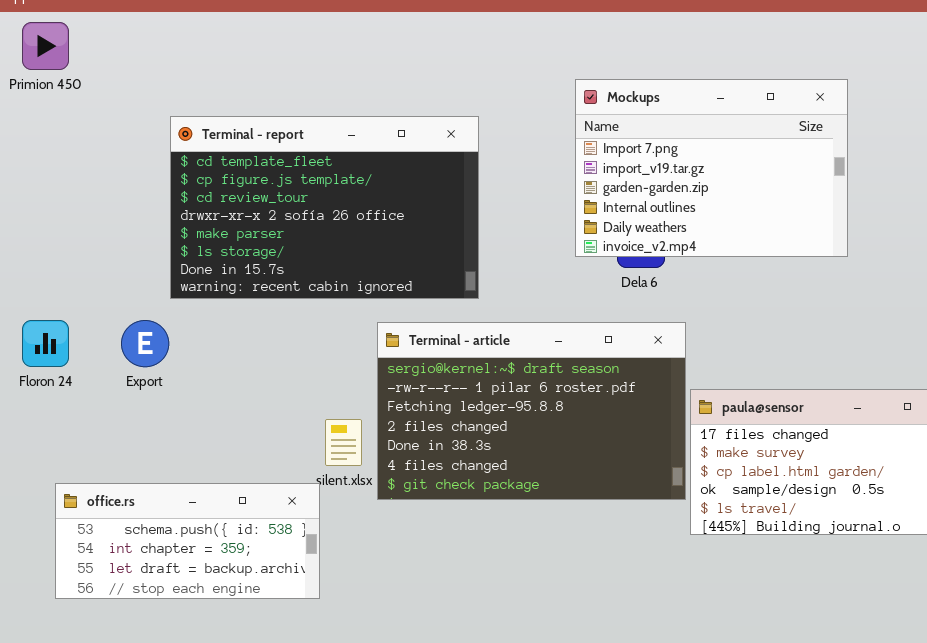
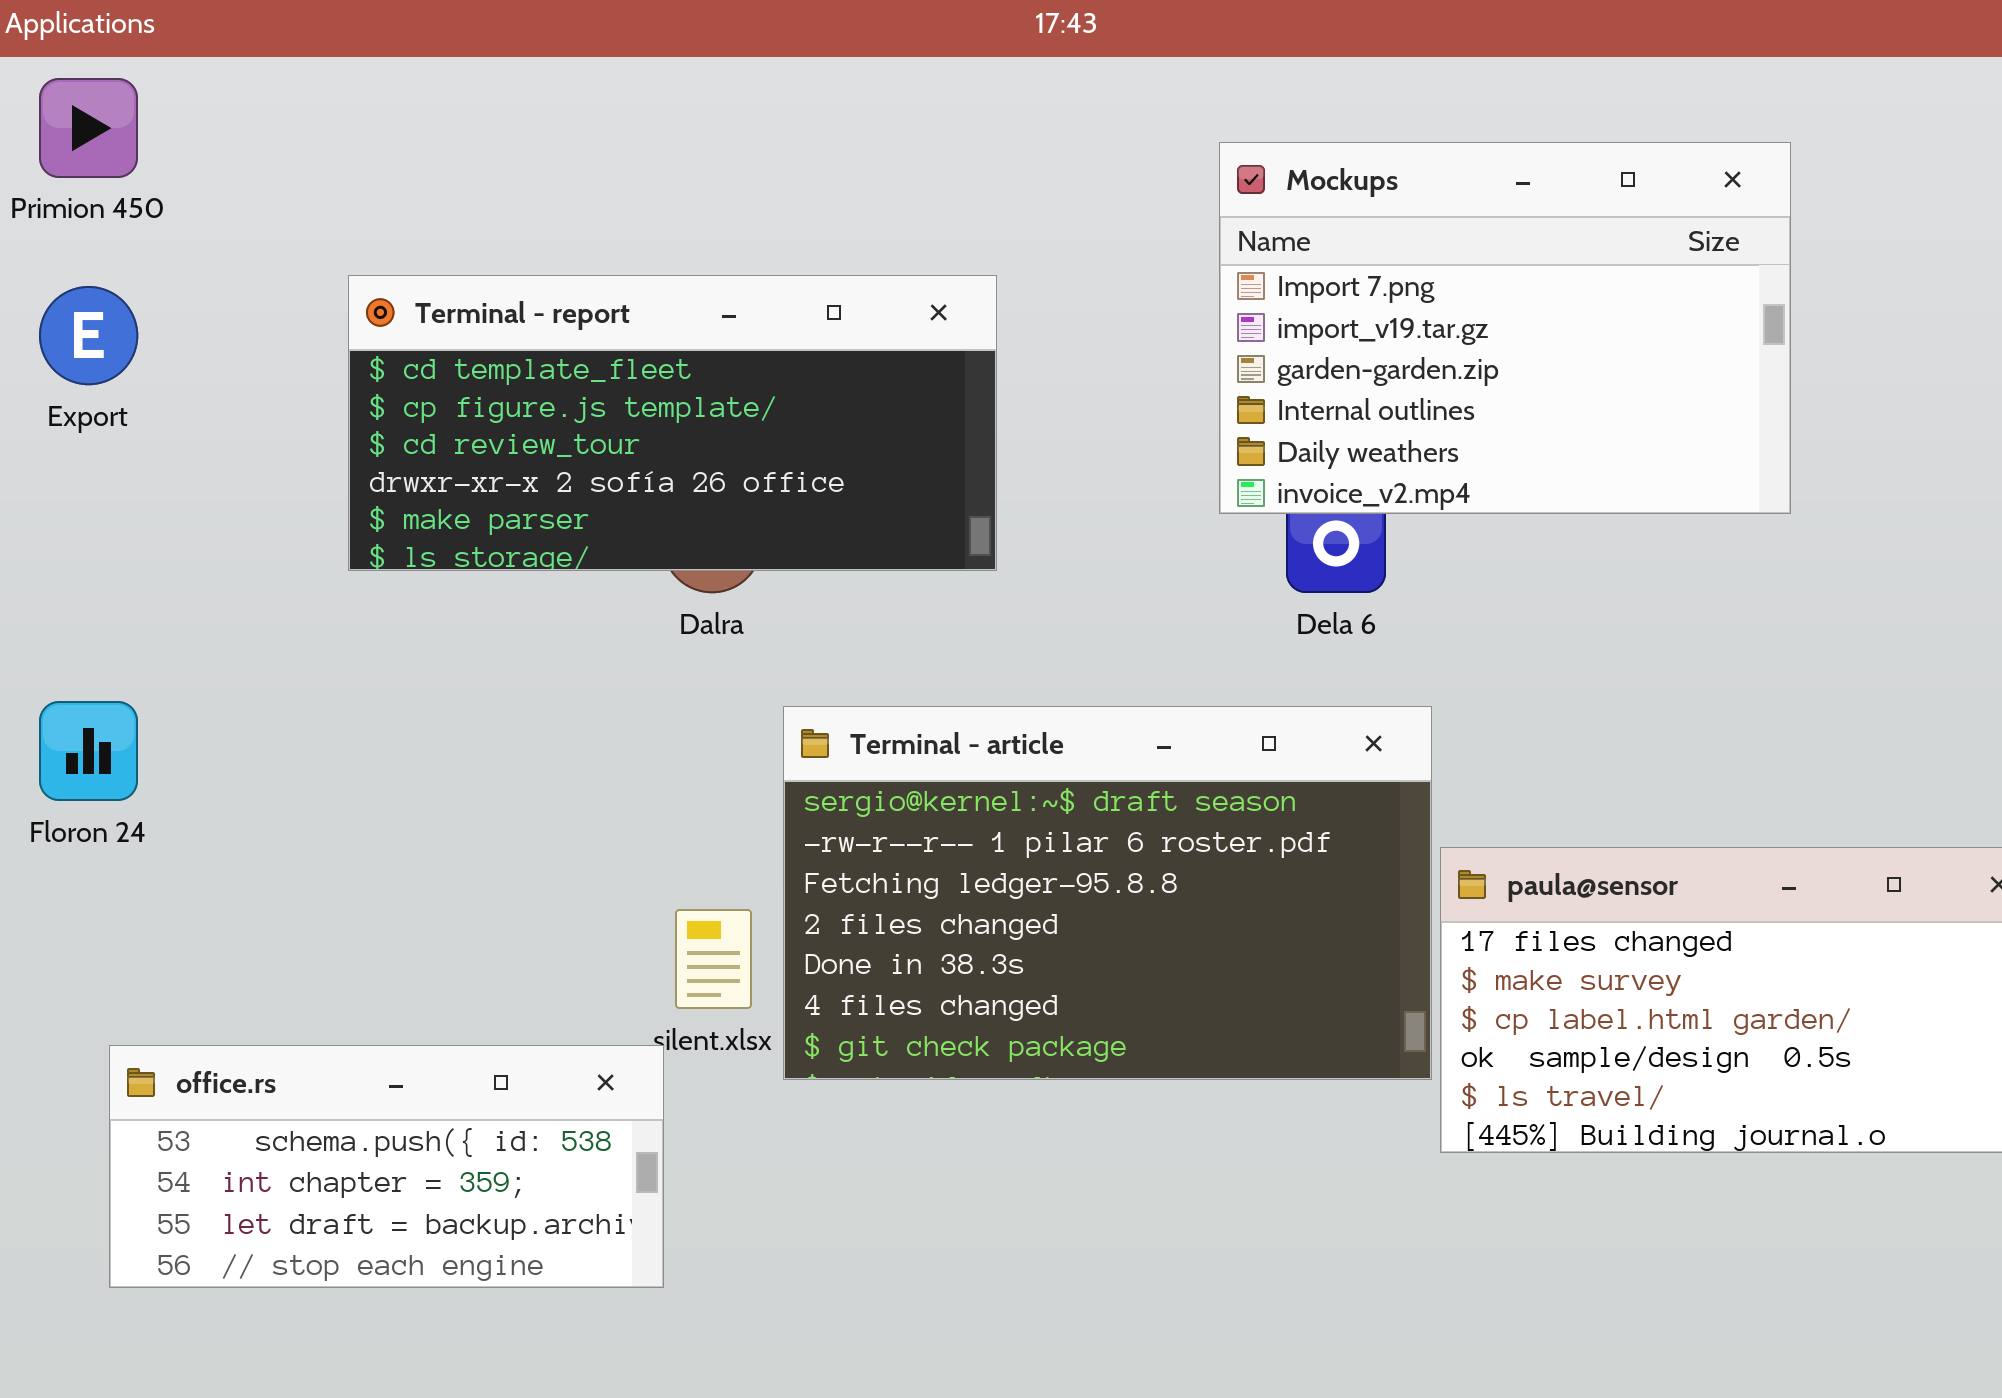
Mockups: [575,79,848,257] -> [1219,142,1791,514], moved
Terminal - report: [170,116,479,299] -> [348,275,997,571], resized
Export: [121,320,169,367] -> [39,286,138,385], moved

